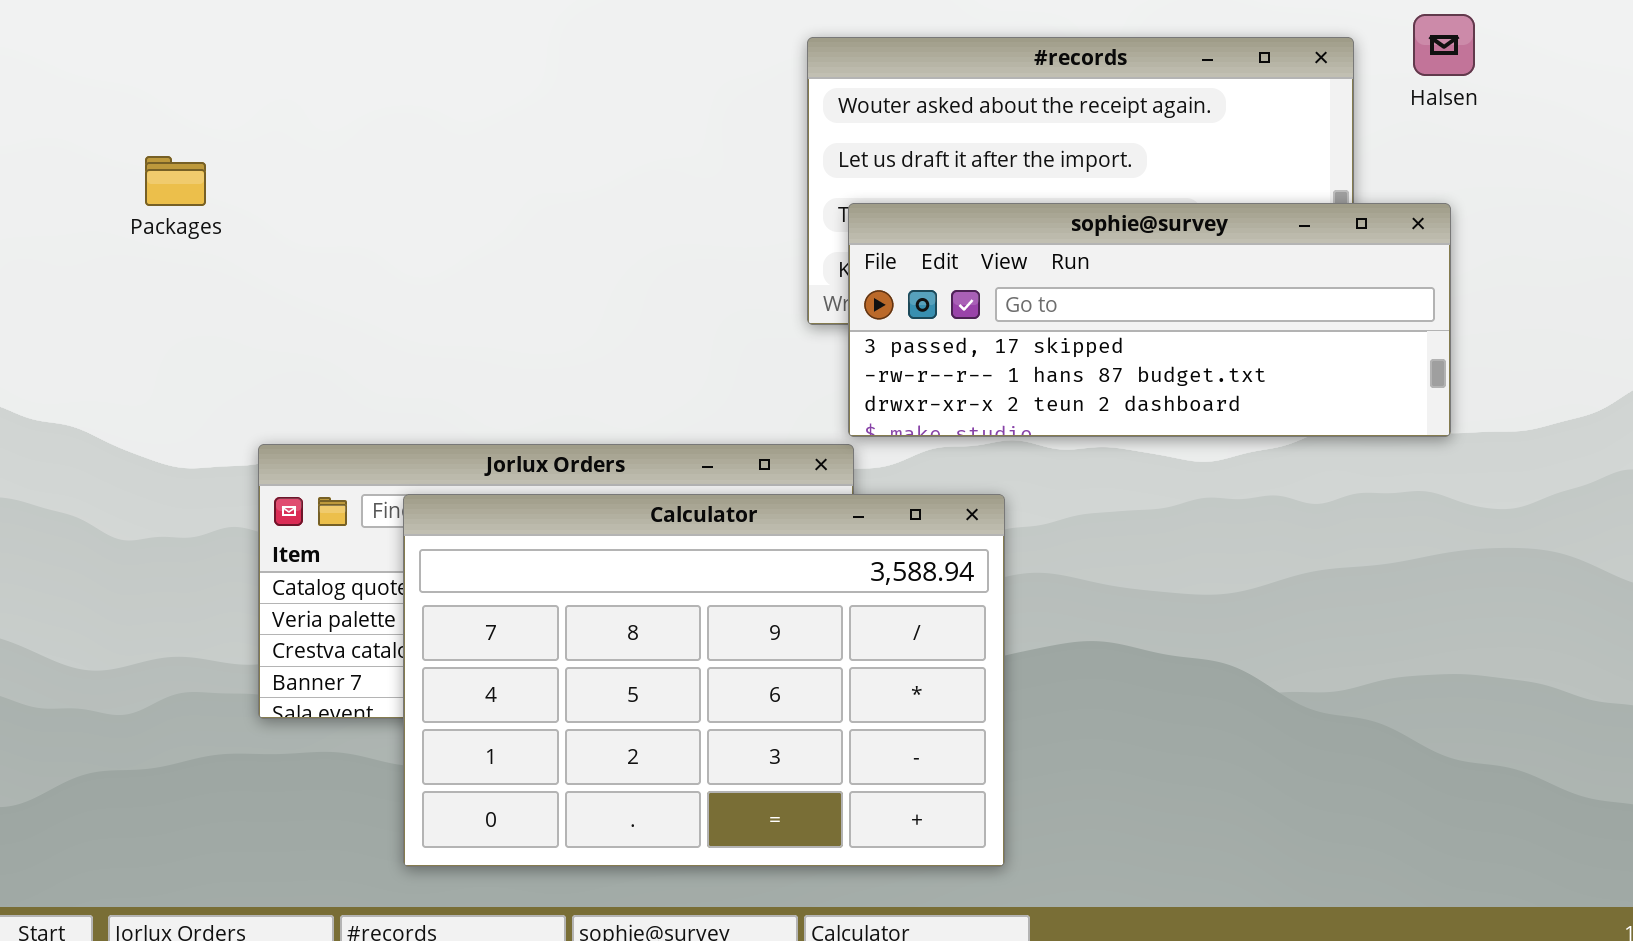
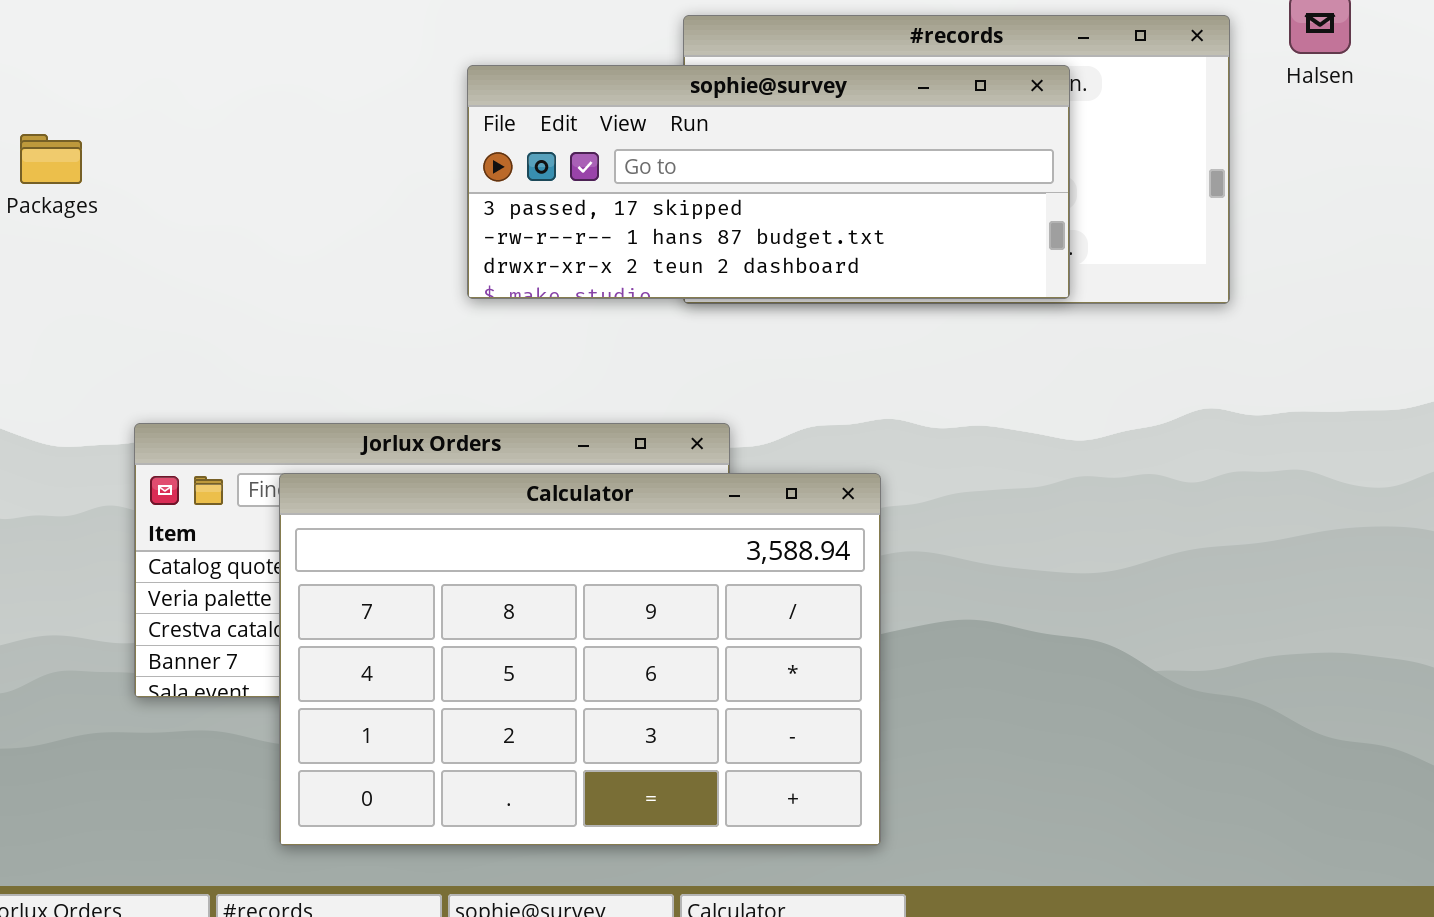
sophie@survey: [848,203,1451,437] -> [467,65,1070,299], moved

